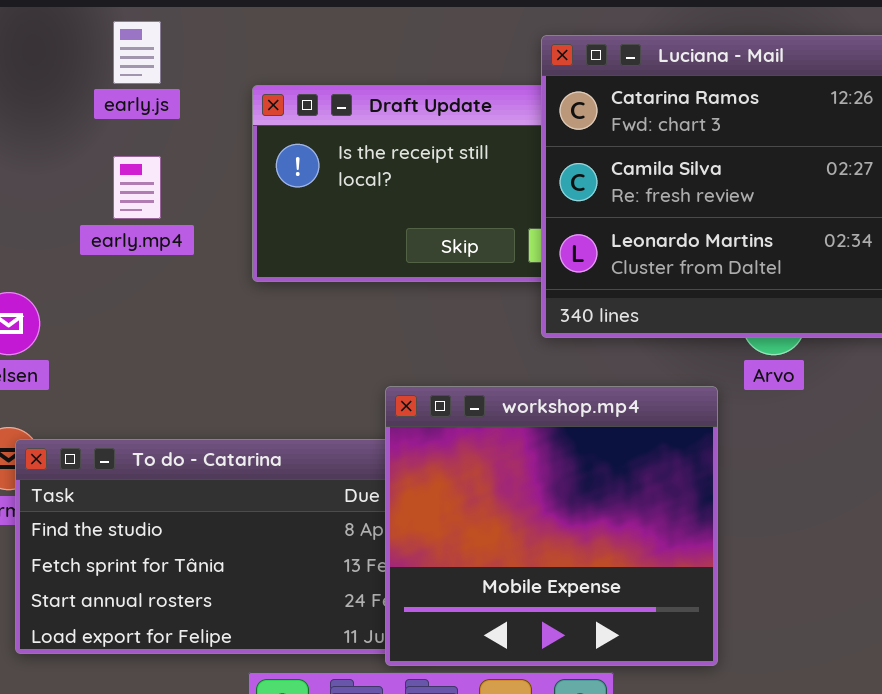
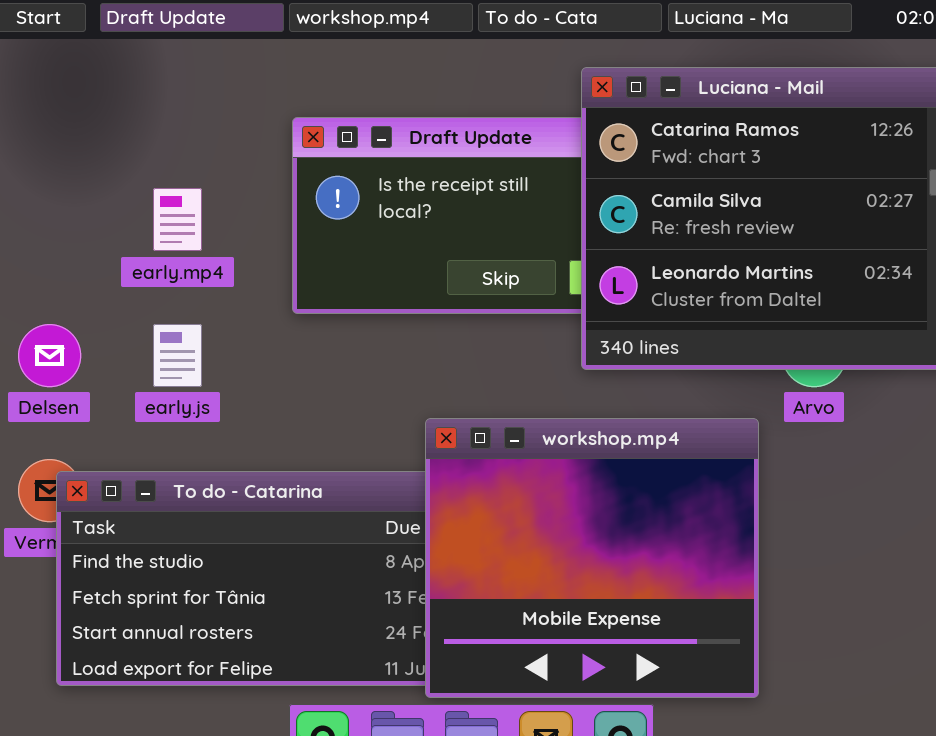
early.js: [113,21,161,84] -> [153,324,202,387], moved

